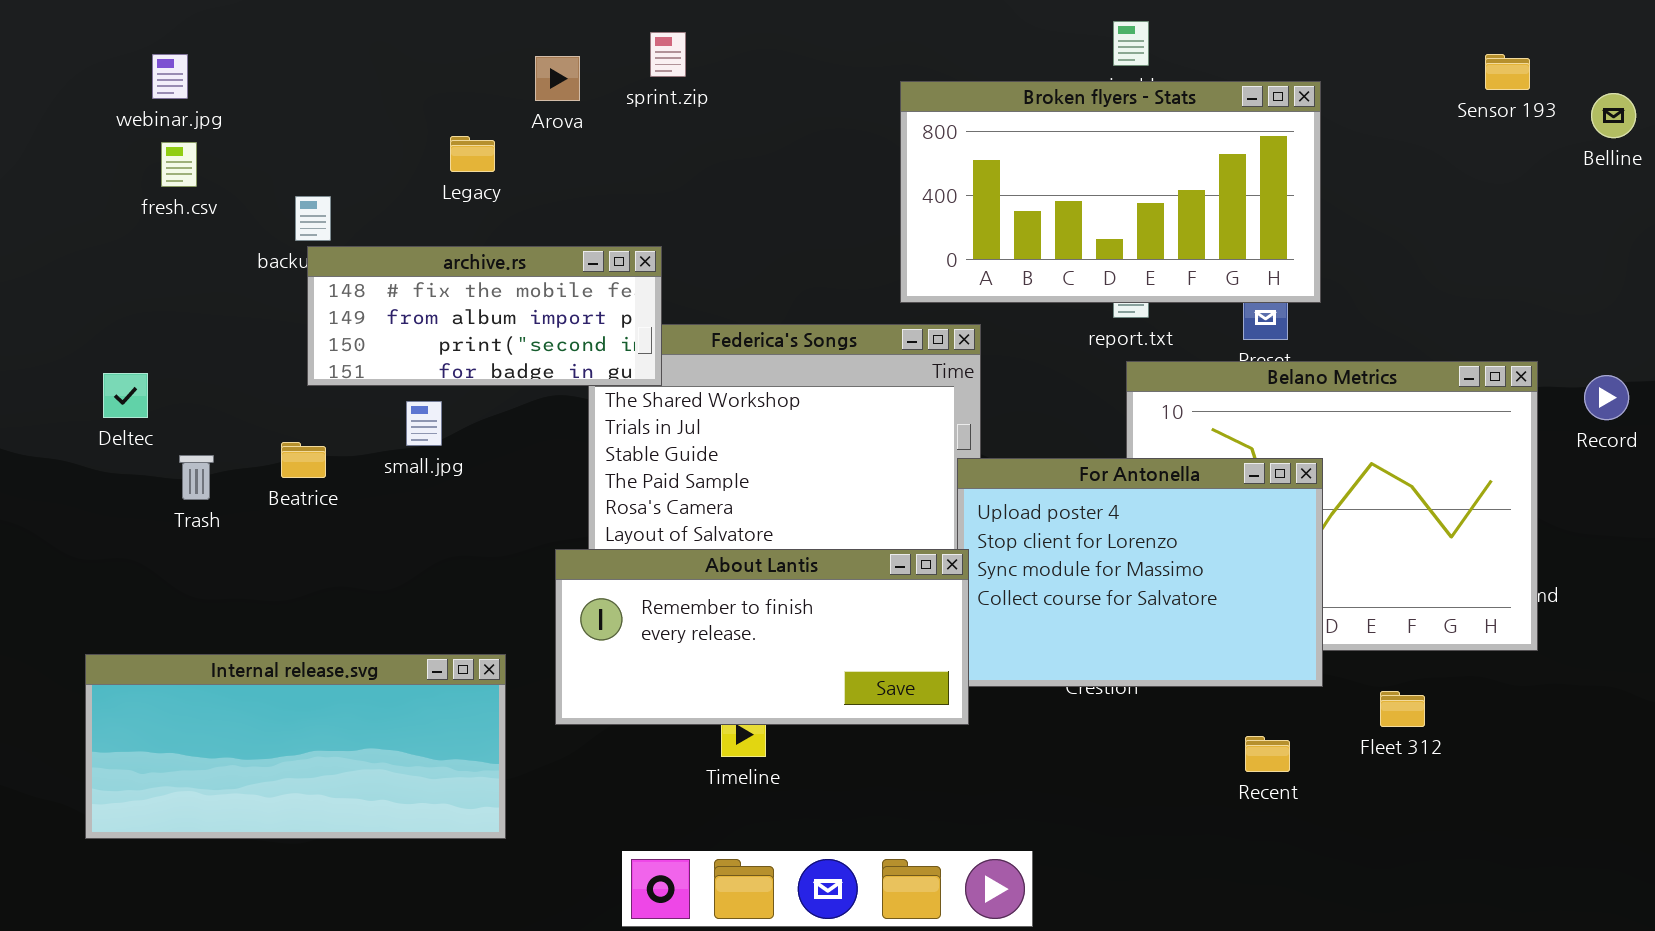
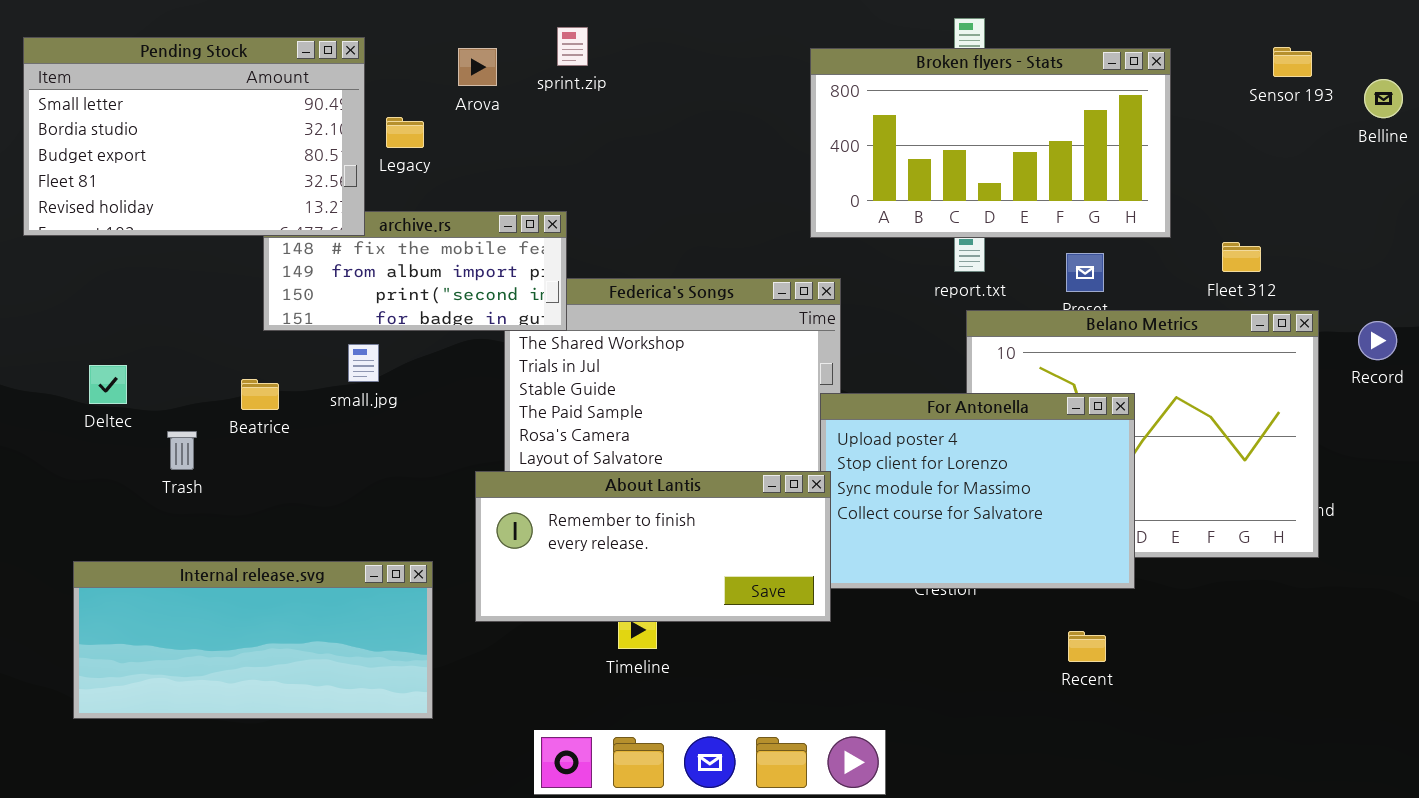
Pending Stock: none -> [23,37,365,236], opened
Broken flyers - Stats: [900,81,1321,303] -> [810,48,1171,238], moved
Deltec: [103,373,148,418] -> [89,365,127,404], moved
Trash: [179,455,214,500] -> [167,431,197,470], moved
Fleet 312: [1380,691,1425,727] -> [1222,242,1261,272], moved

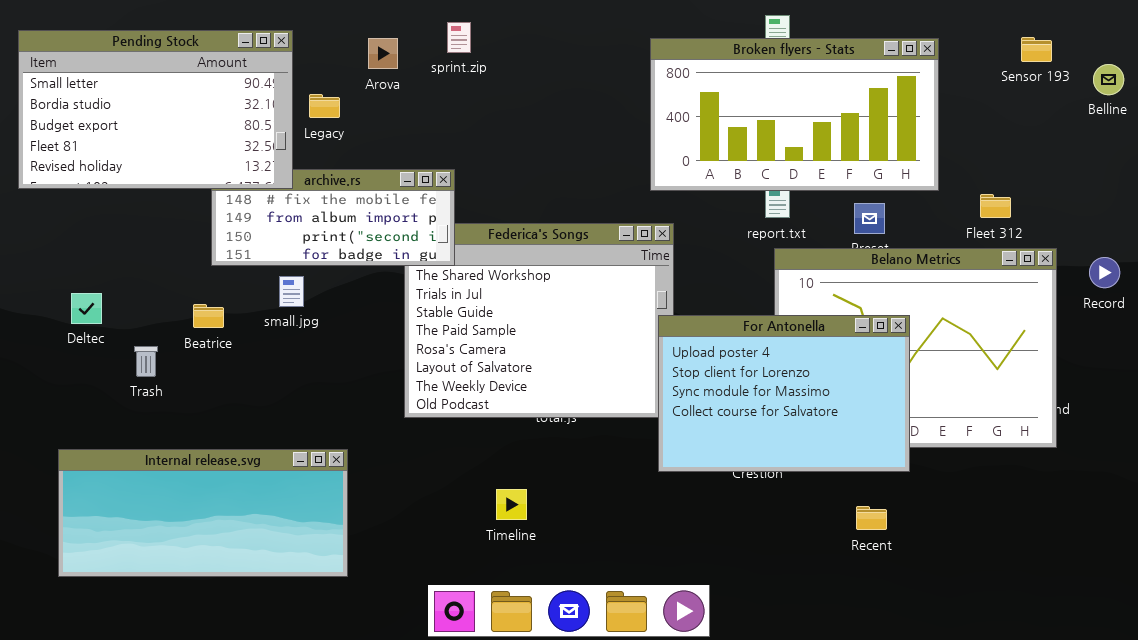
About Lantis: [475,471,831,622] -> none, closed

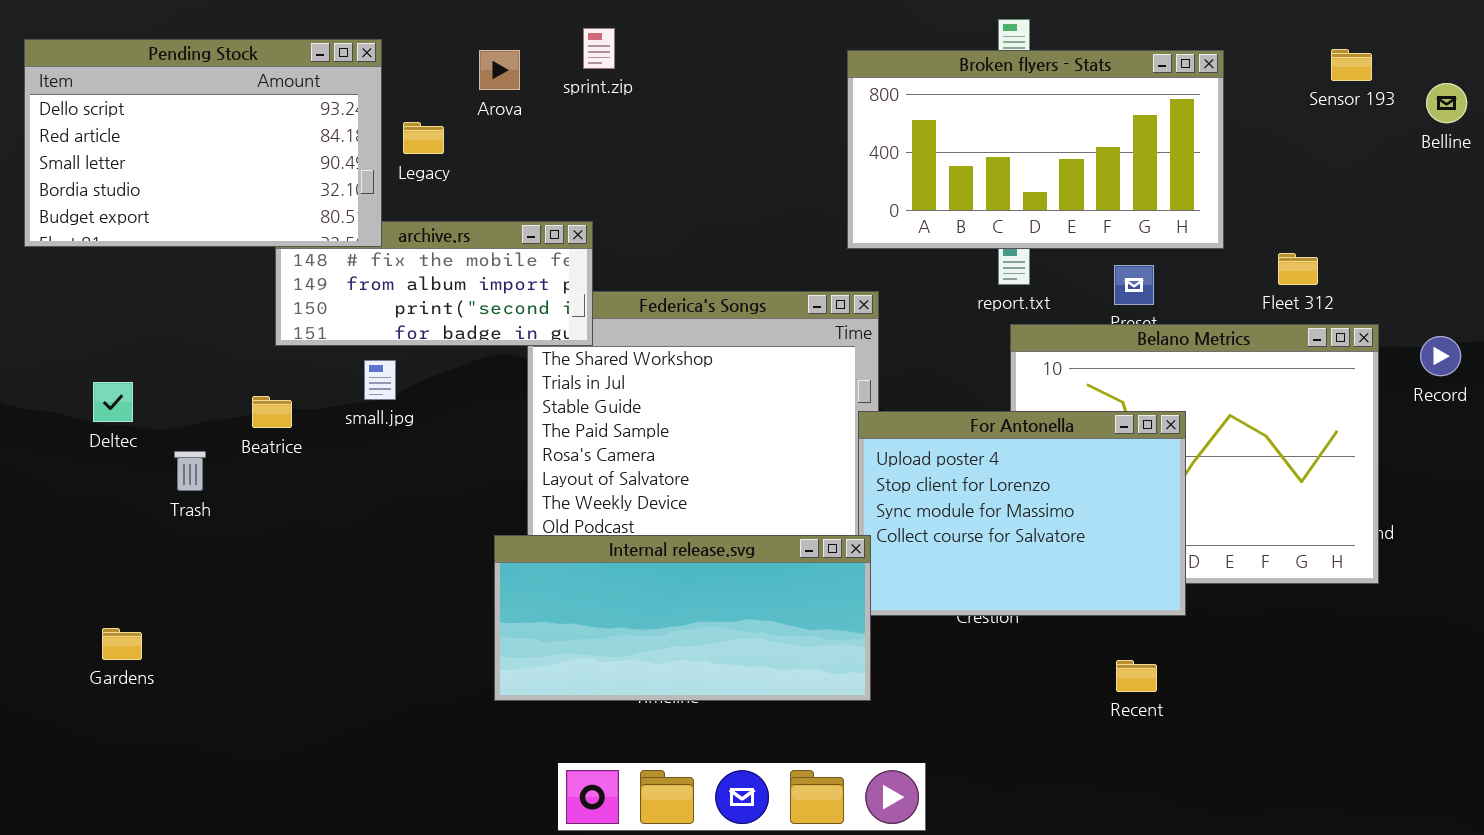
Pending Stock: [18,30,293,189] -> [24,39,382,247], scrolled up 2 rows
Internal release.svg: [58,449,348,577] -> [494,535,871,701], moved

